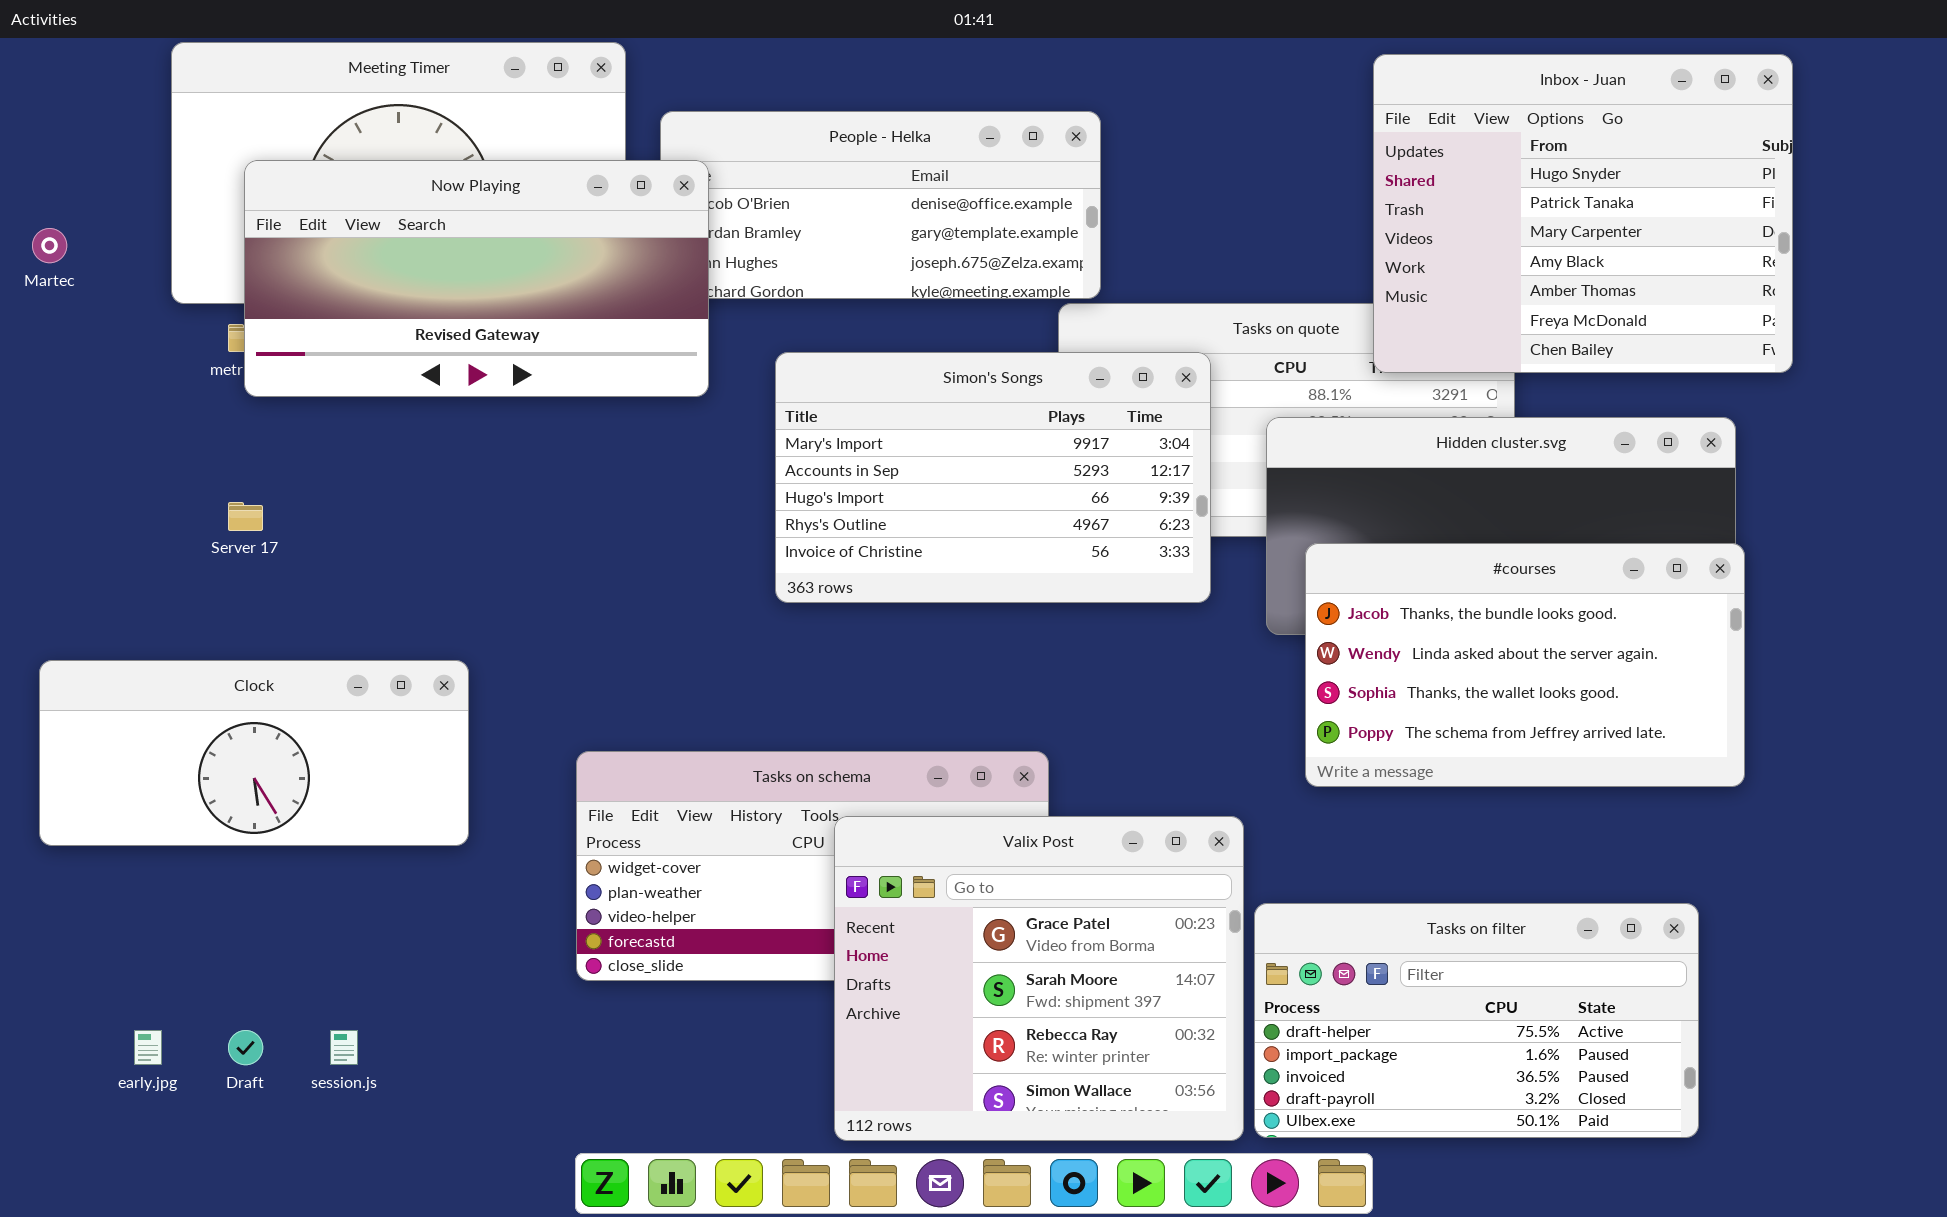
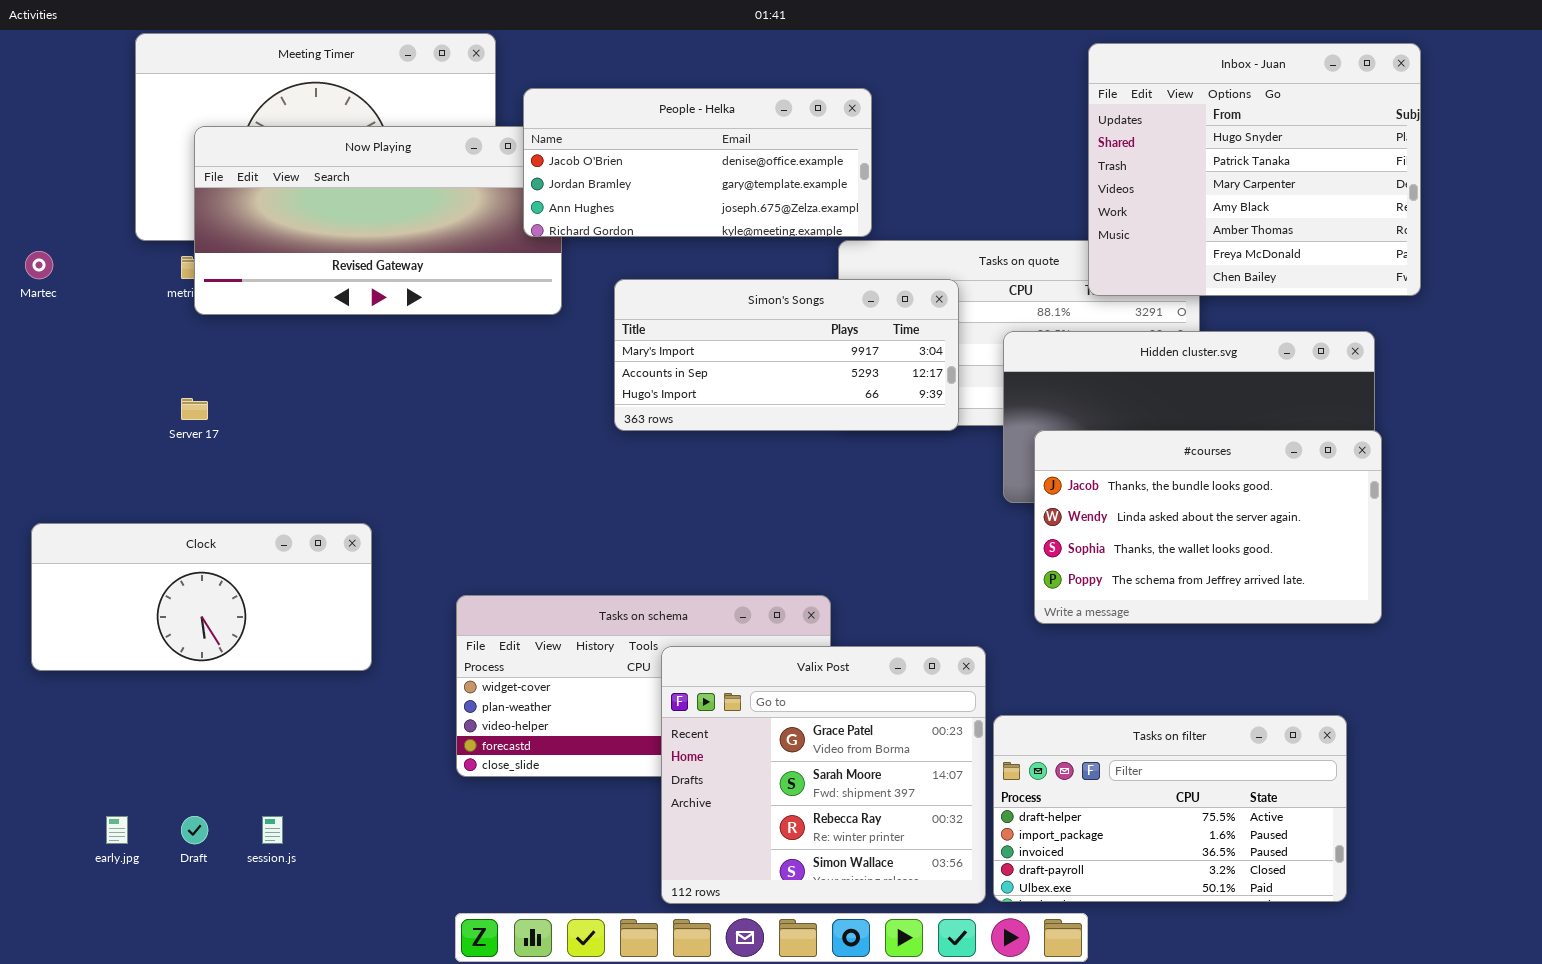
People - Helka: [660,111,1101,299] -> [523,88,872,237], raised
Martec: [32,228,67,263] -> [25,251,53,279], moved
Simon's Songs: [775,352,1211,603] -> [614,279,959,431], resized

